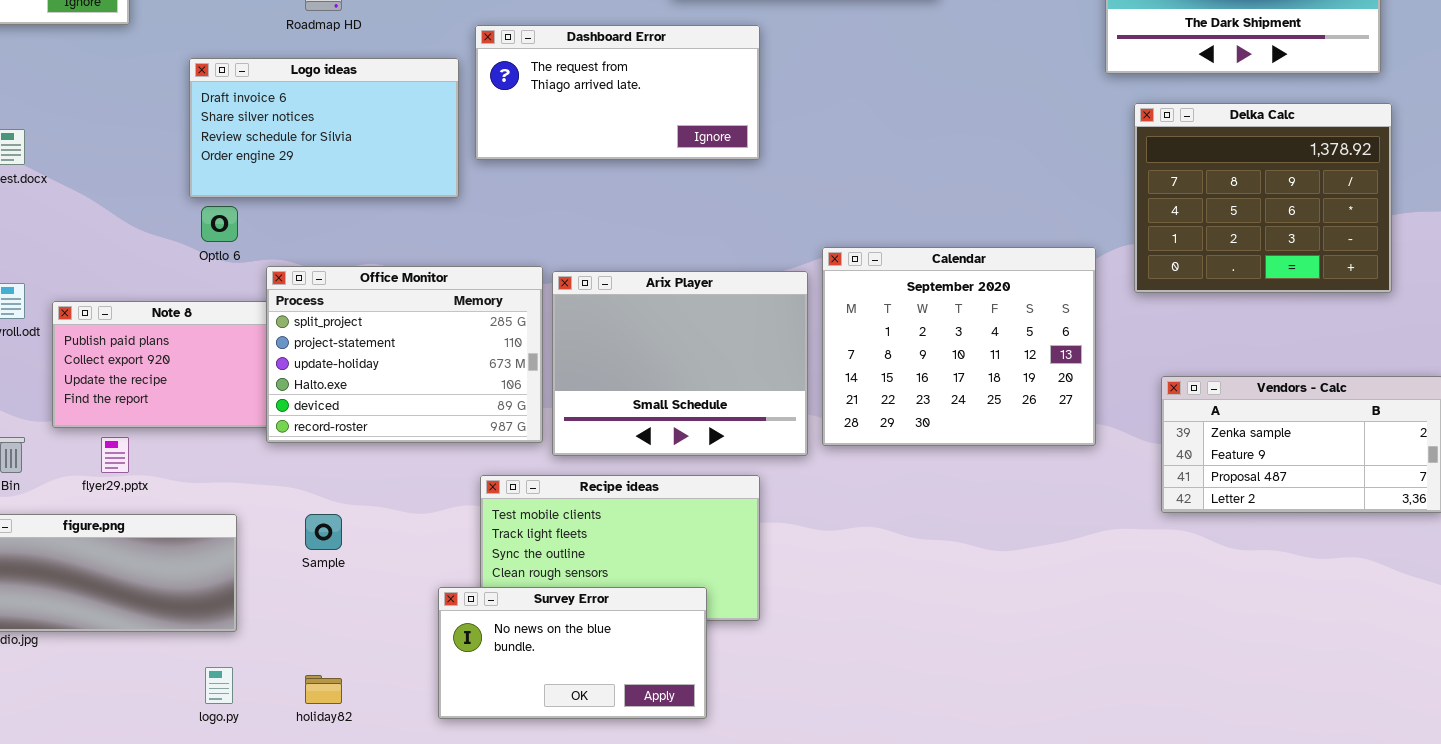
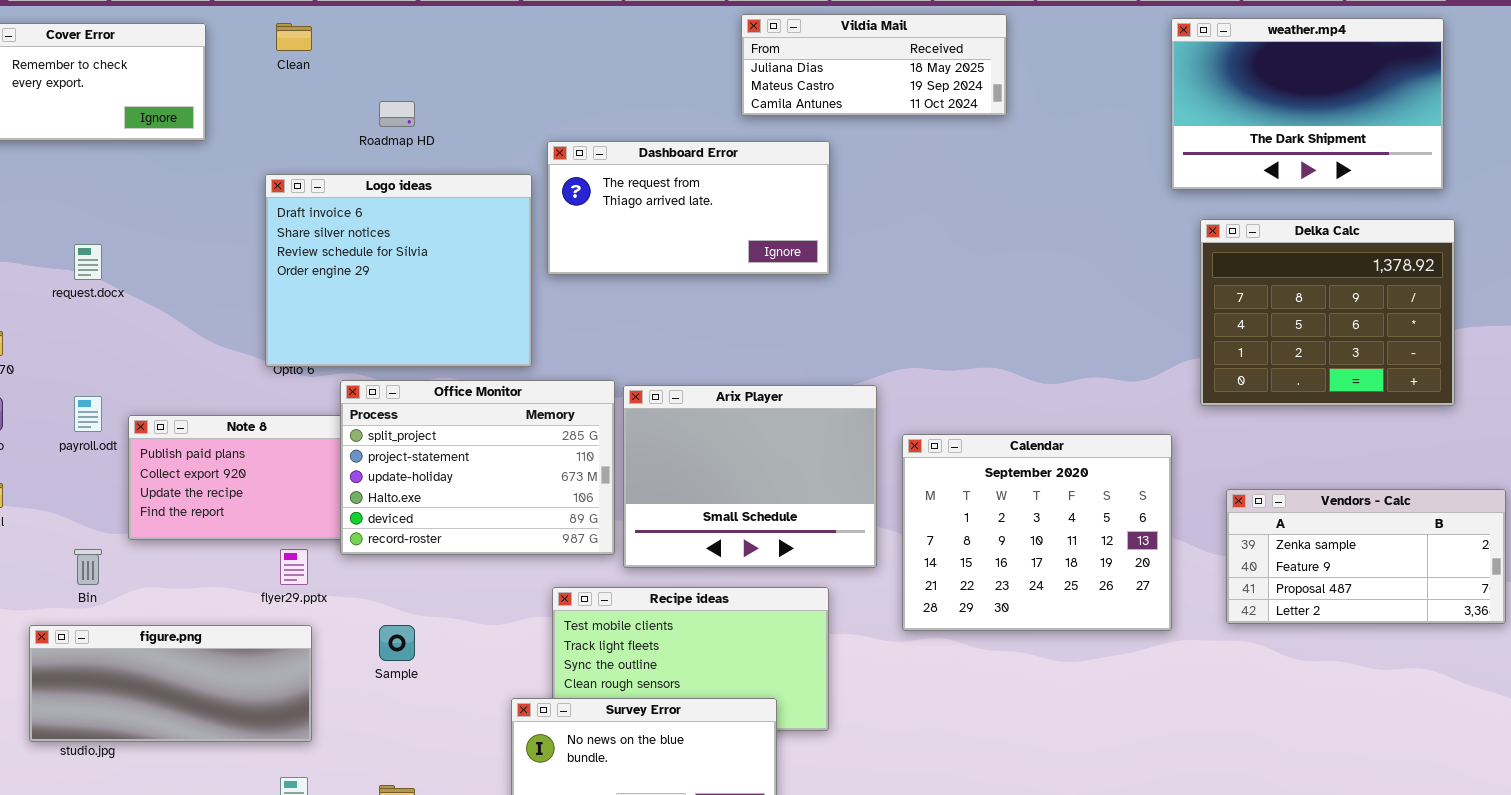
Logo ideas: [189,58,459,198] -> [265,174,532,367], resized
Calendar: [822,247,1096,446] -> [902,434,1172,631], moved
flyer29.pptx: [101,437,129,473] -> [280,549,308,585], moved

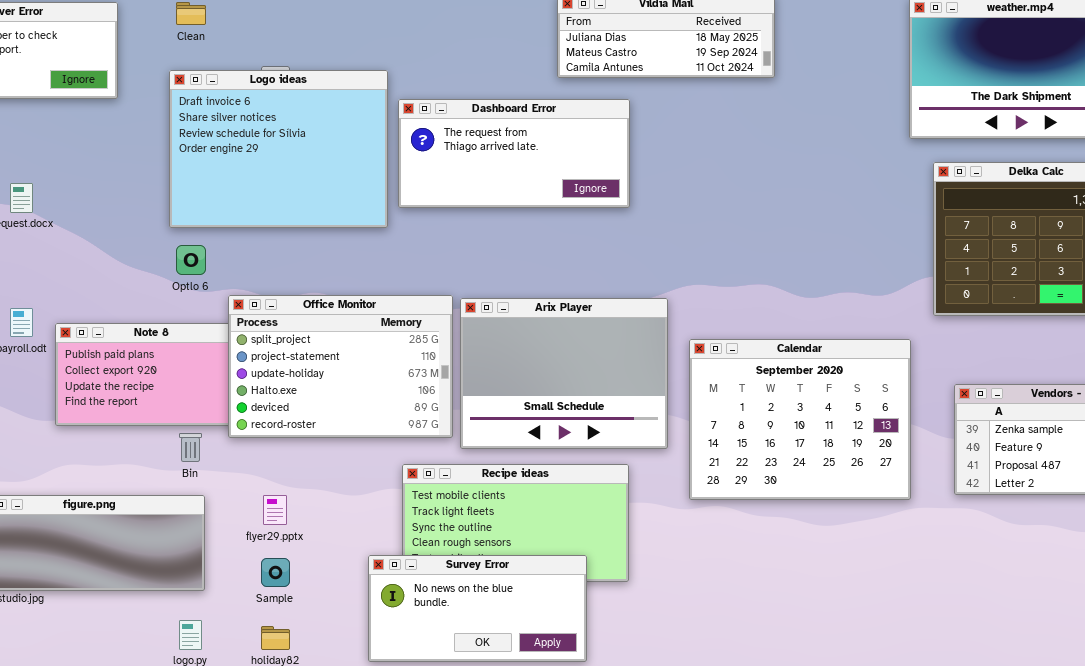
Logo ideas: [265,174,532,367] -> [169,70,388,228], moved
Bin: [74,549,102,585] -> [179,433,202,462], moved
flyer29.pptx: [280,549,308,585] -> [263,495,287,525], moved
Sample: [379,625,415,661] -> [261,558,290,587], moved

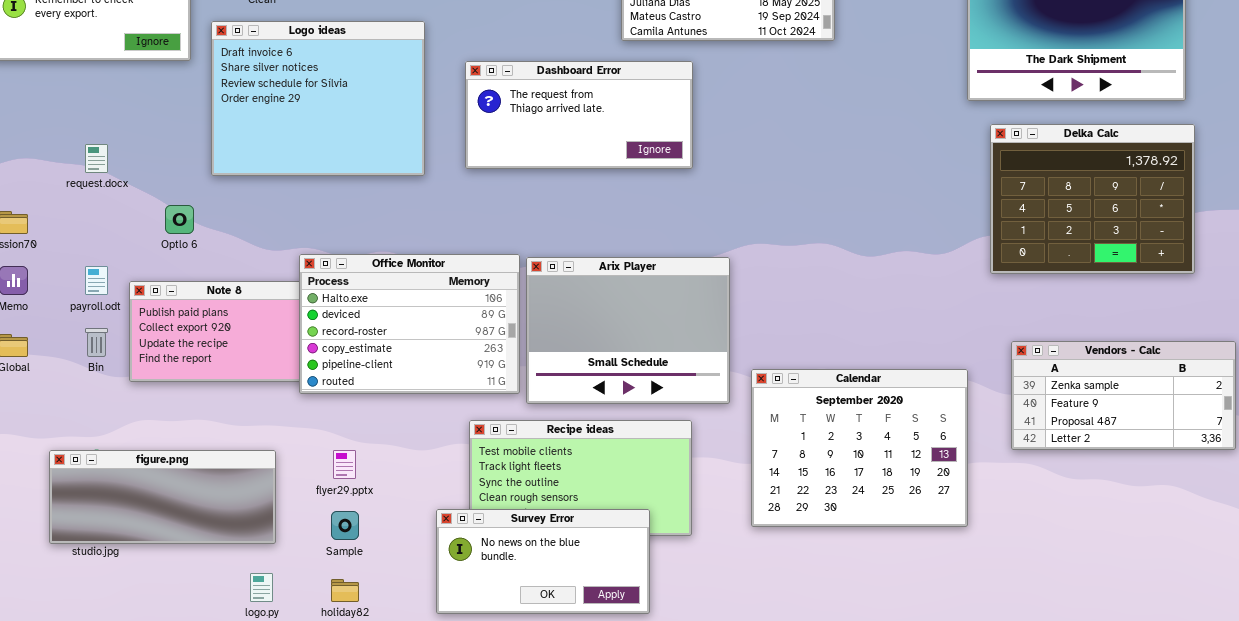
Logo ideas: [169,70,388,228] -> [211,21,425,176], moved
Optlo 6: [176,245,206,275] -> [165,205,194,234], moved
Office Monitor: [228,295,453,438] -> [299,254,520,394], scrolled down 3 rows
Calendar: [689,339,911,500] -> [751,369,968,527], moved
Bin: [179,433,202,462] -> [85,328,108,357], moved

